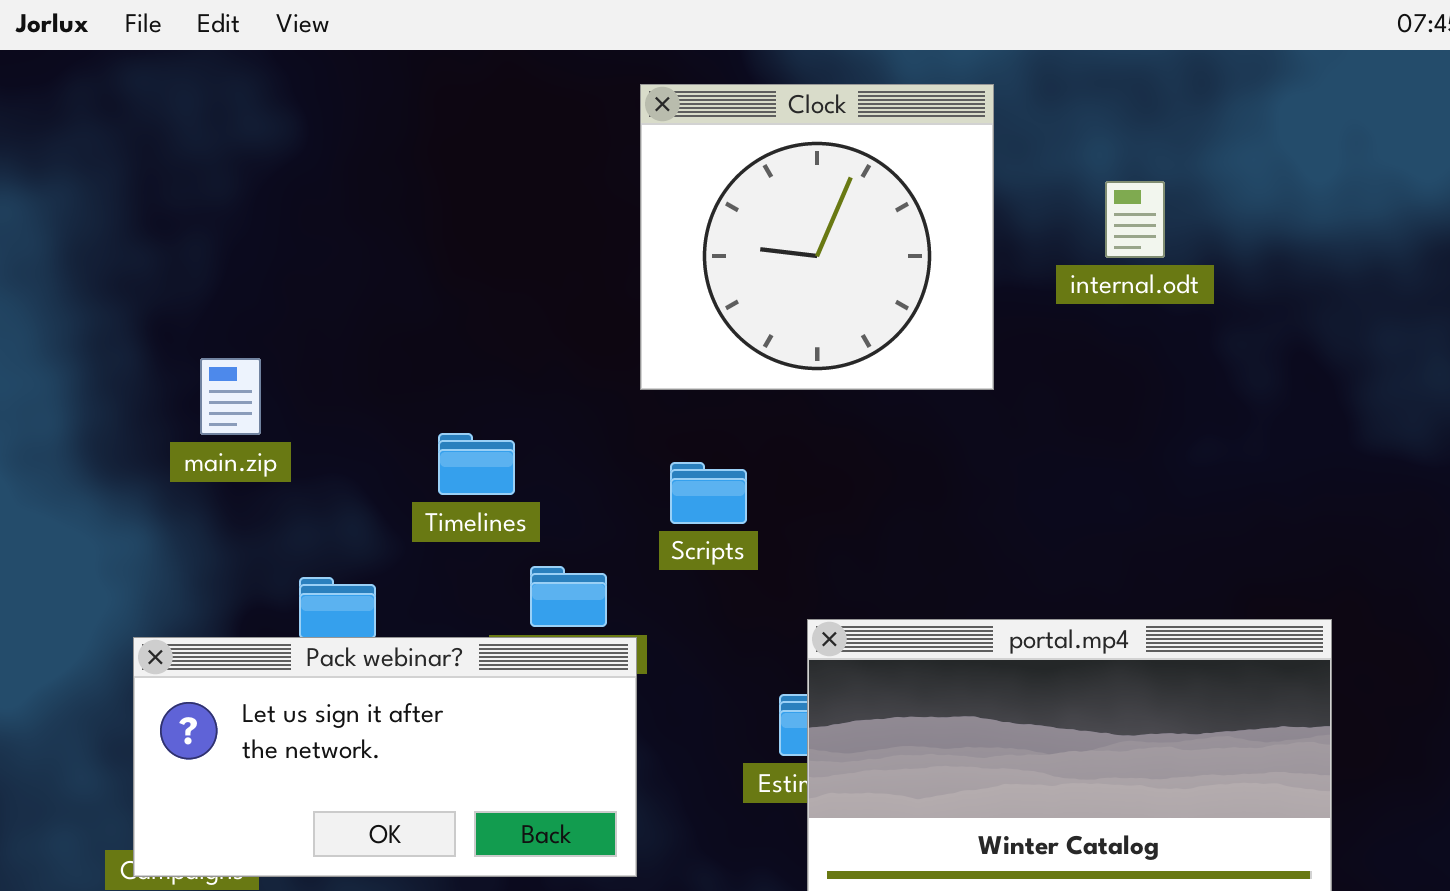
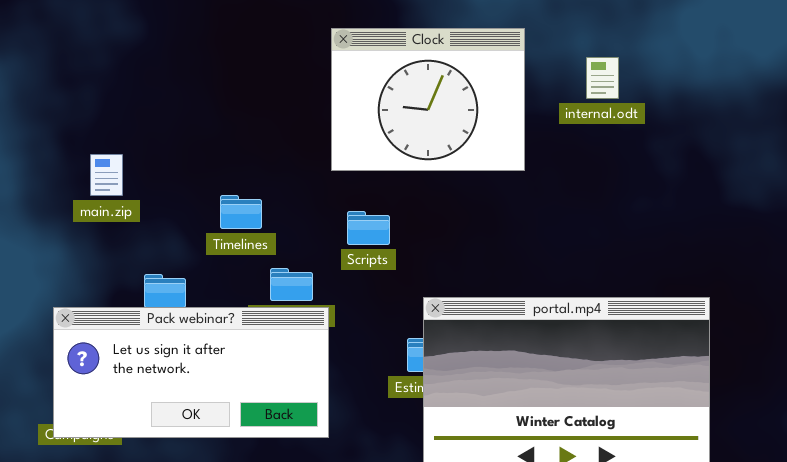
Clock: [640,84,994,390] -> [331,28,525,171], resized

